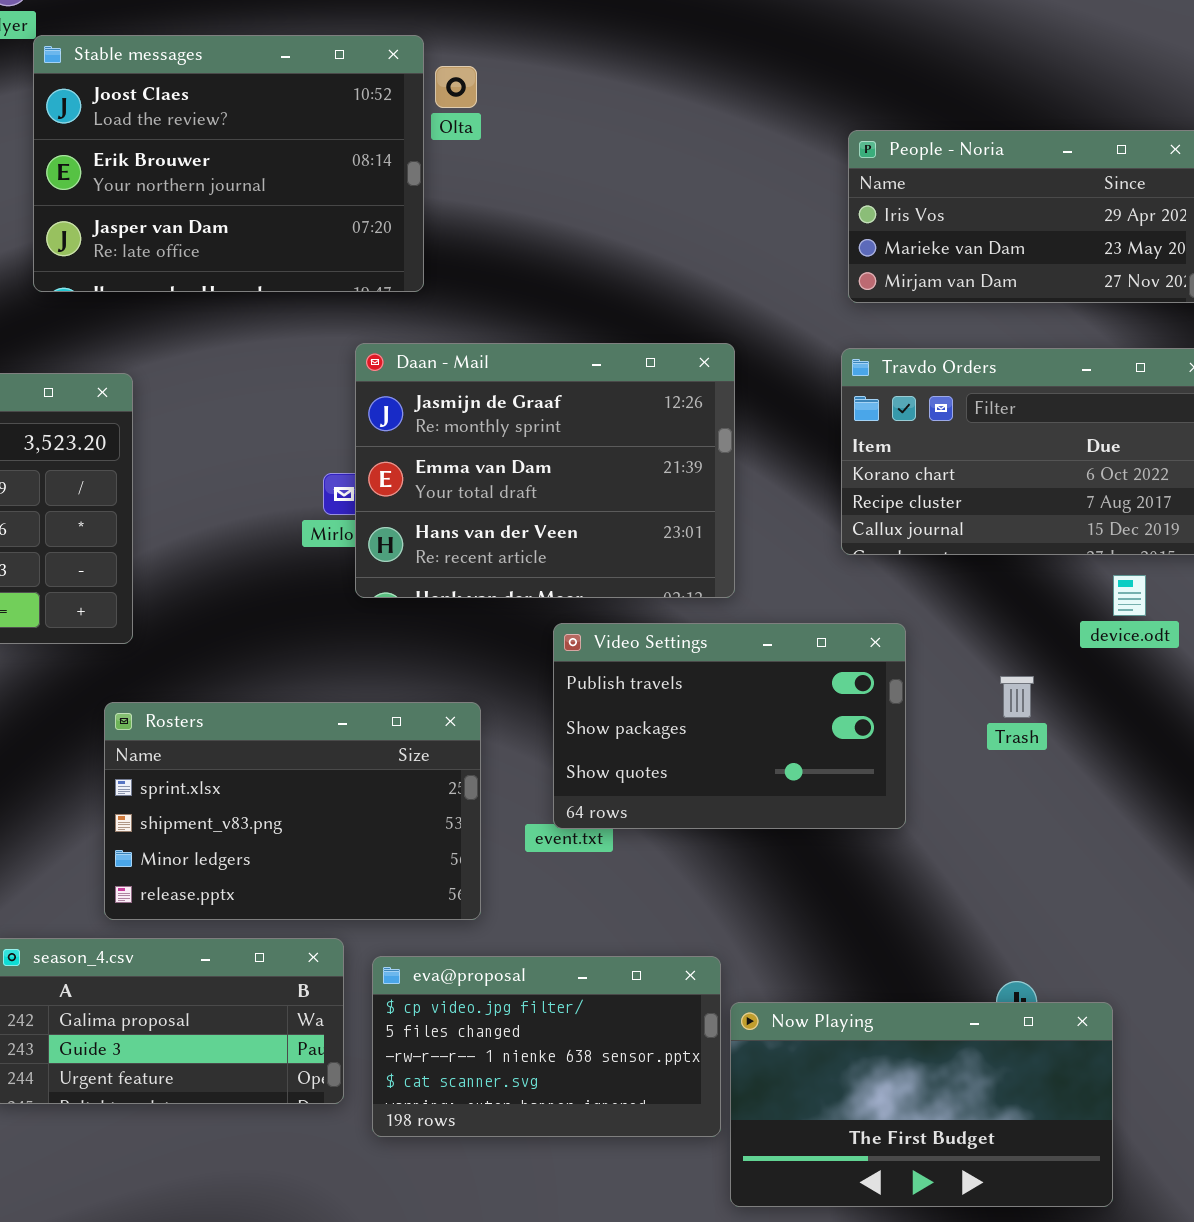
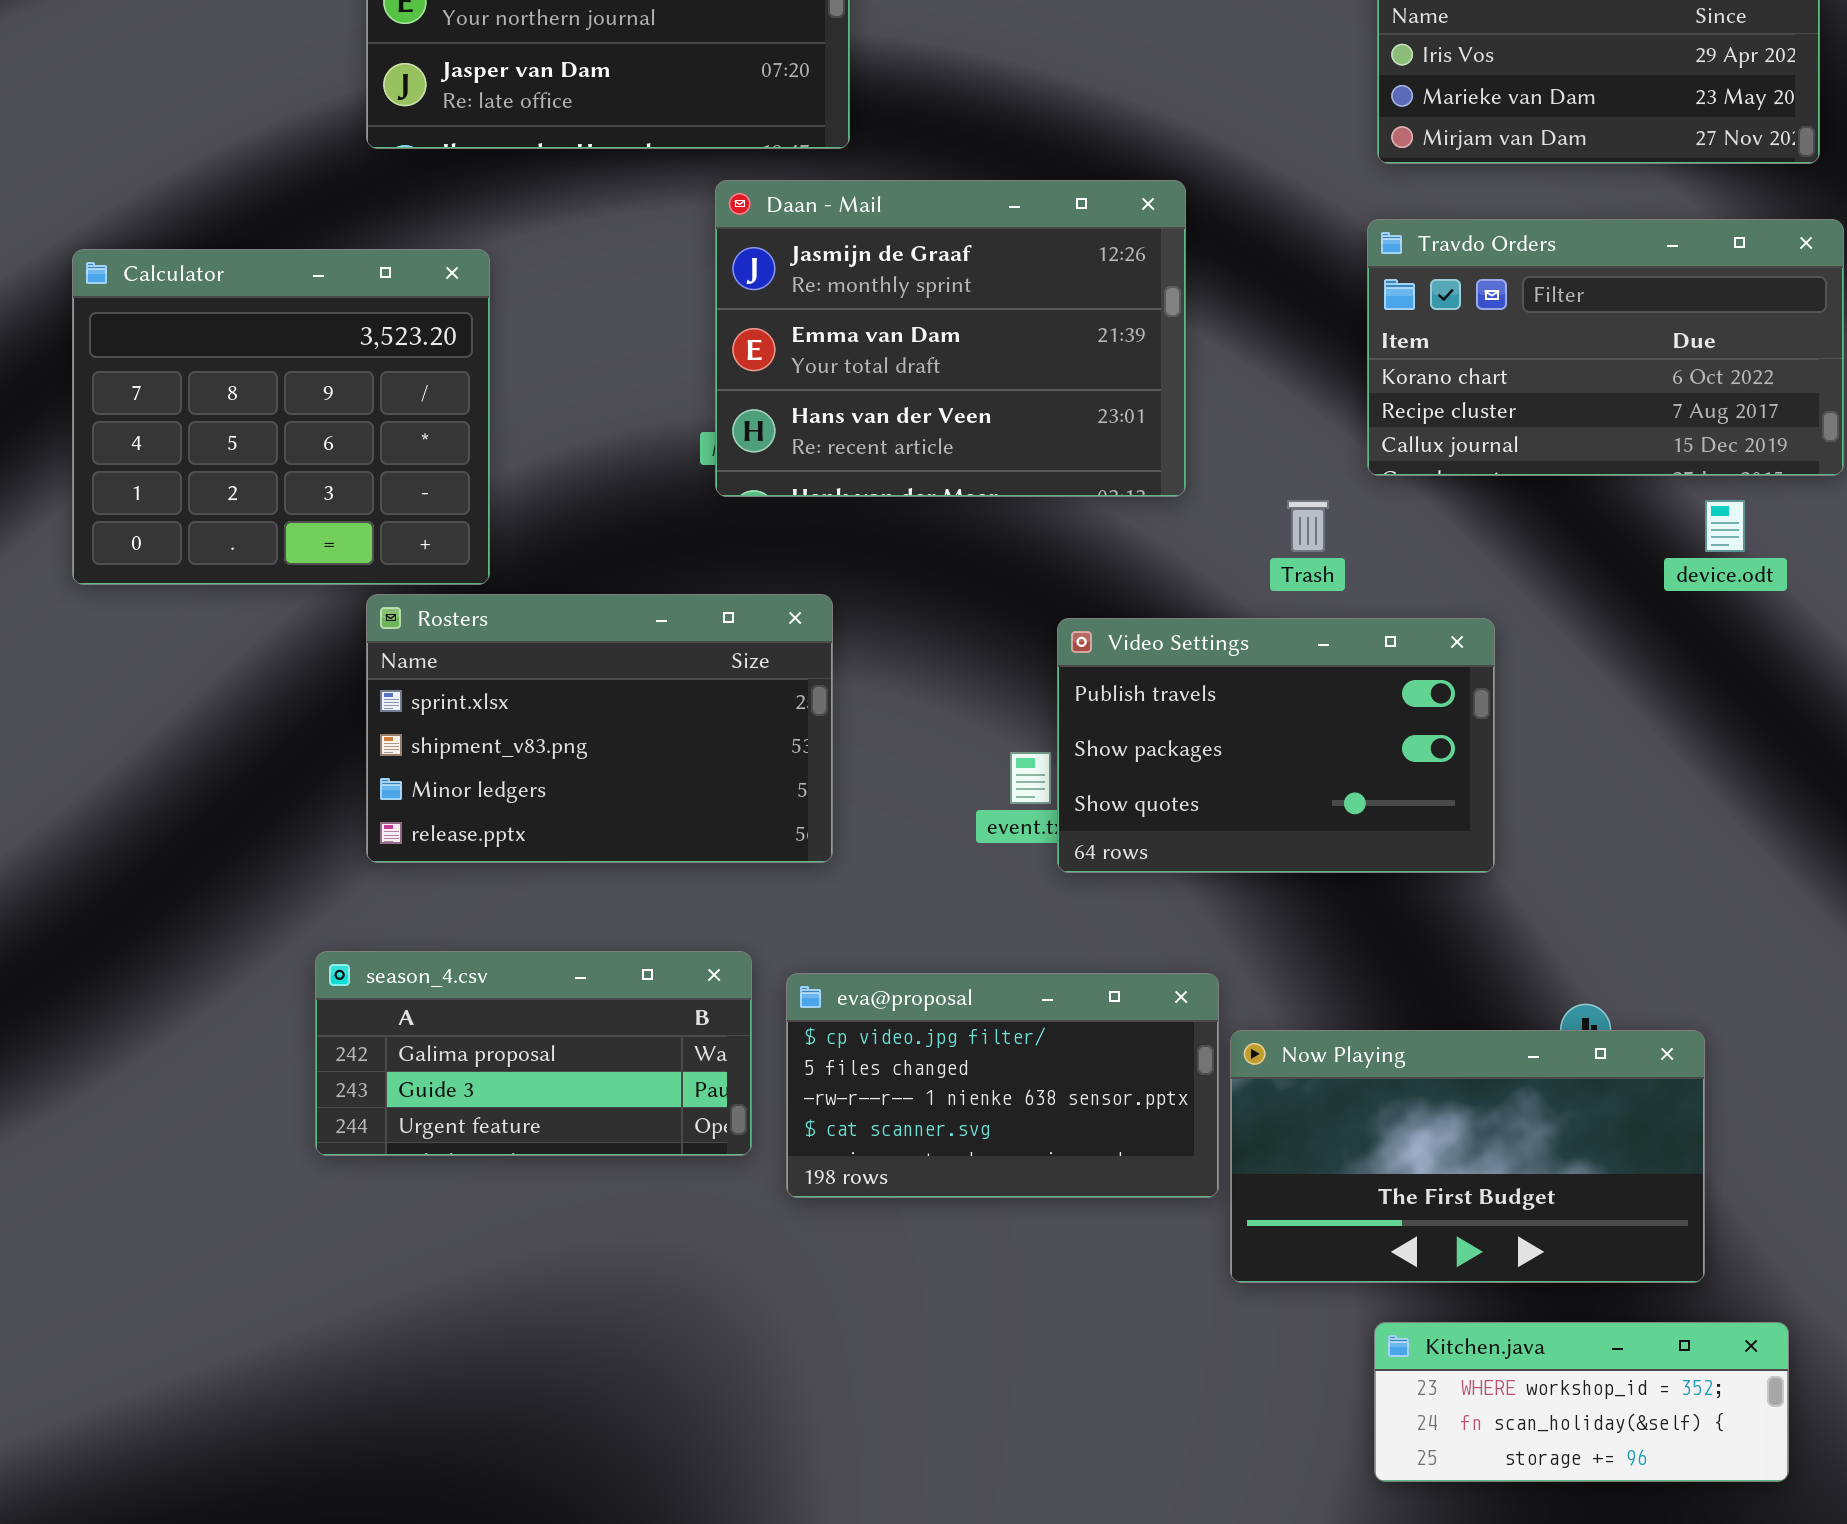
Daan - Mail: [355,343,735,598] -> [715,180,1186,497], moved
Video Settings: [553,623,906,829] -> [1057,618,1495,873], moved
Trash: [1000,676,1034,718] -> [1287,500,1329,552], moved
Rosters: [104,702,481,920] -> [366,594,833,863], moved

